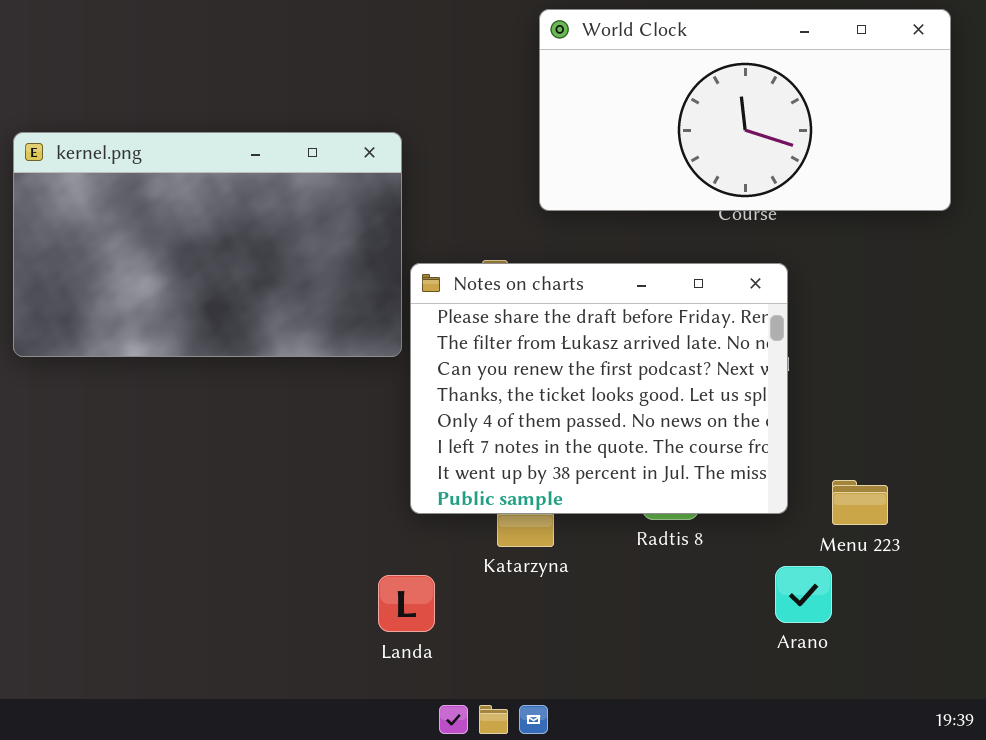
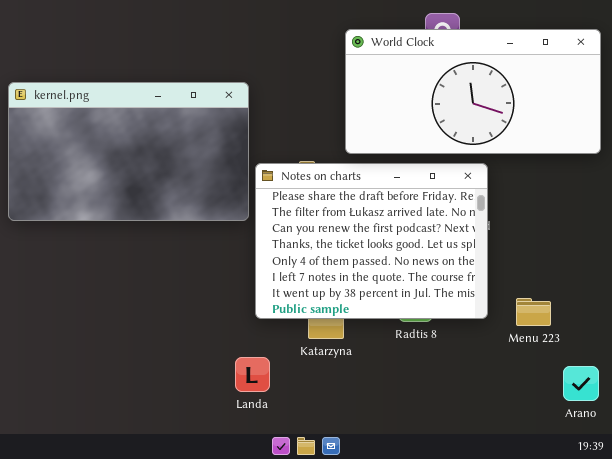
World Clock: [539,9,951,211] -> [345,29,601,154], moved
Arano: [775,566,832,623] -> [563,366,599,401], moved

